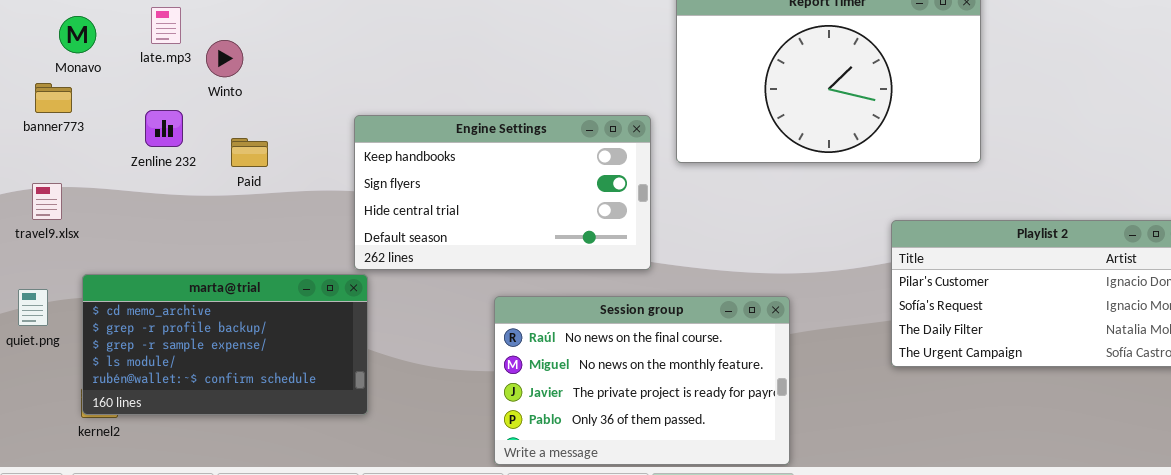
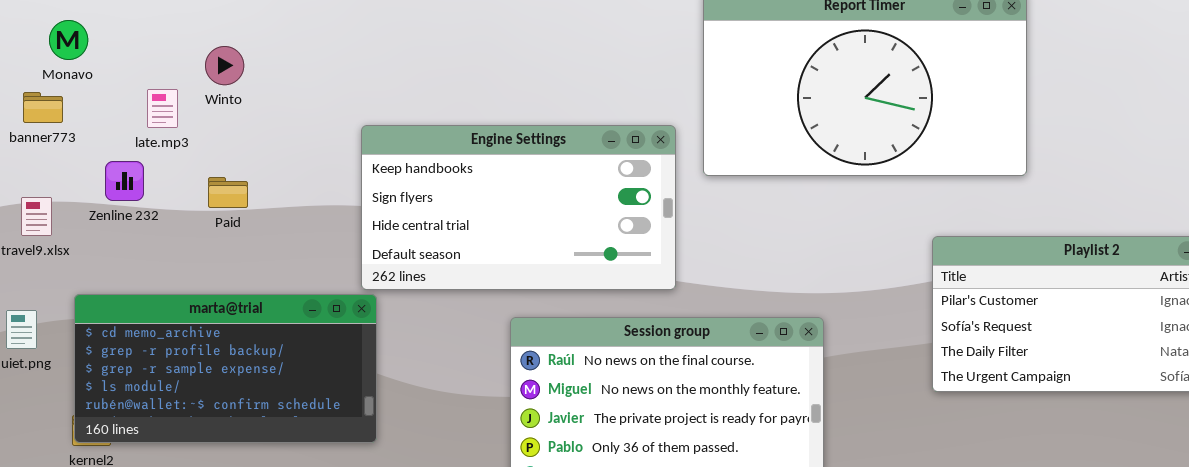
late.mp3: [151,7,181,44] -> [147,89,178,128], moved
Zenline 232: [145,110,183,147] -> [105,161,144,201], moved
Paid: [231,138,268,167] -> [208,177,248,208], moved

